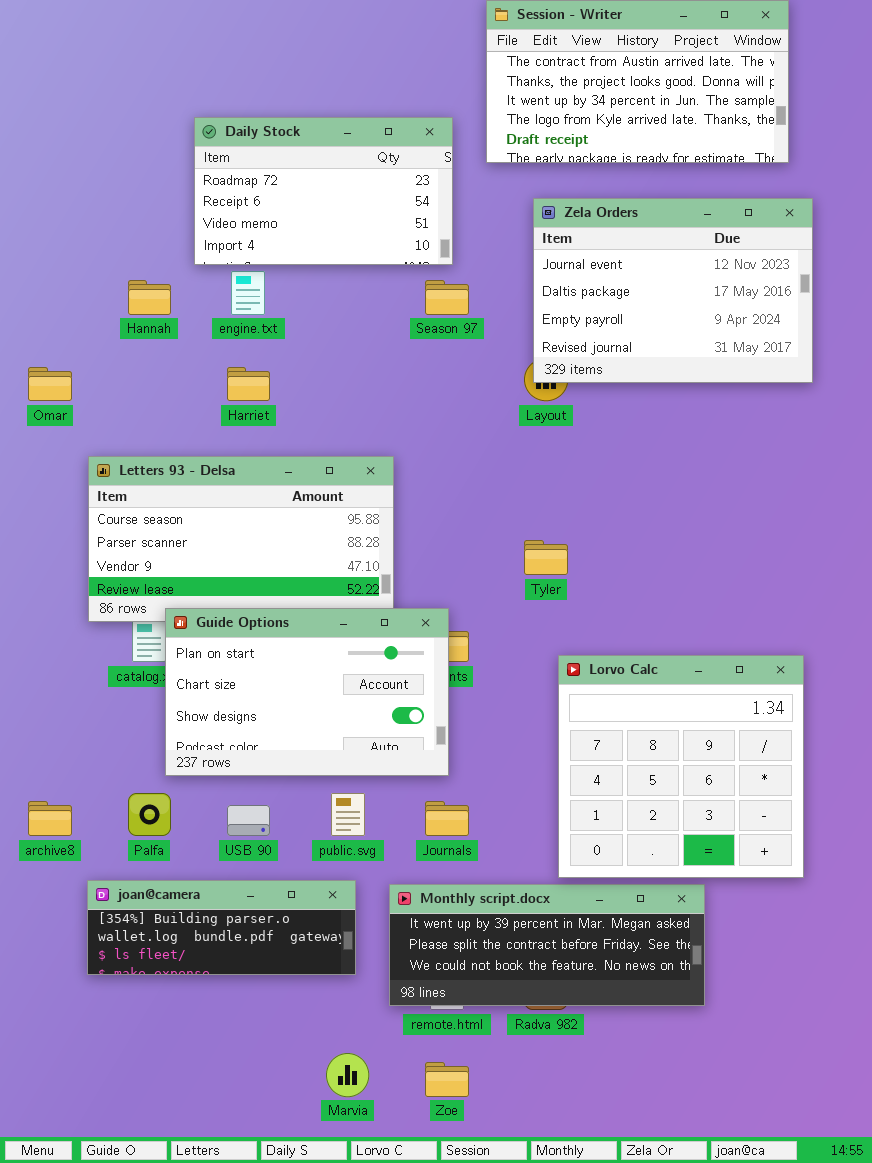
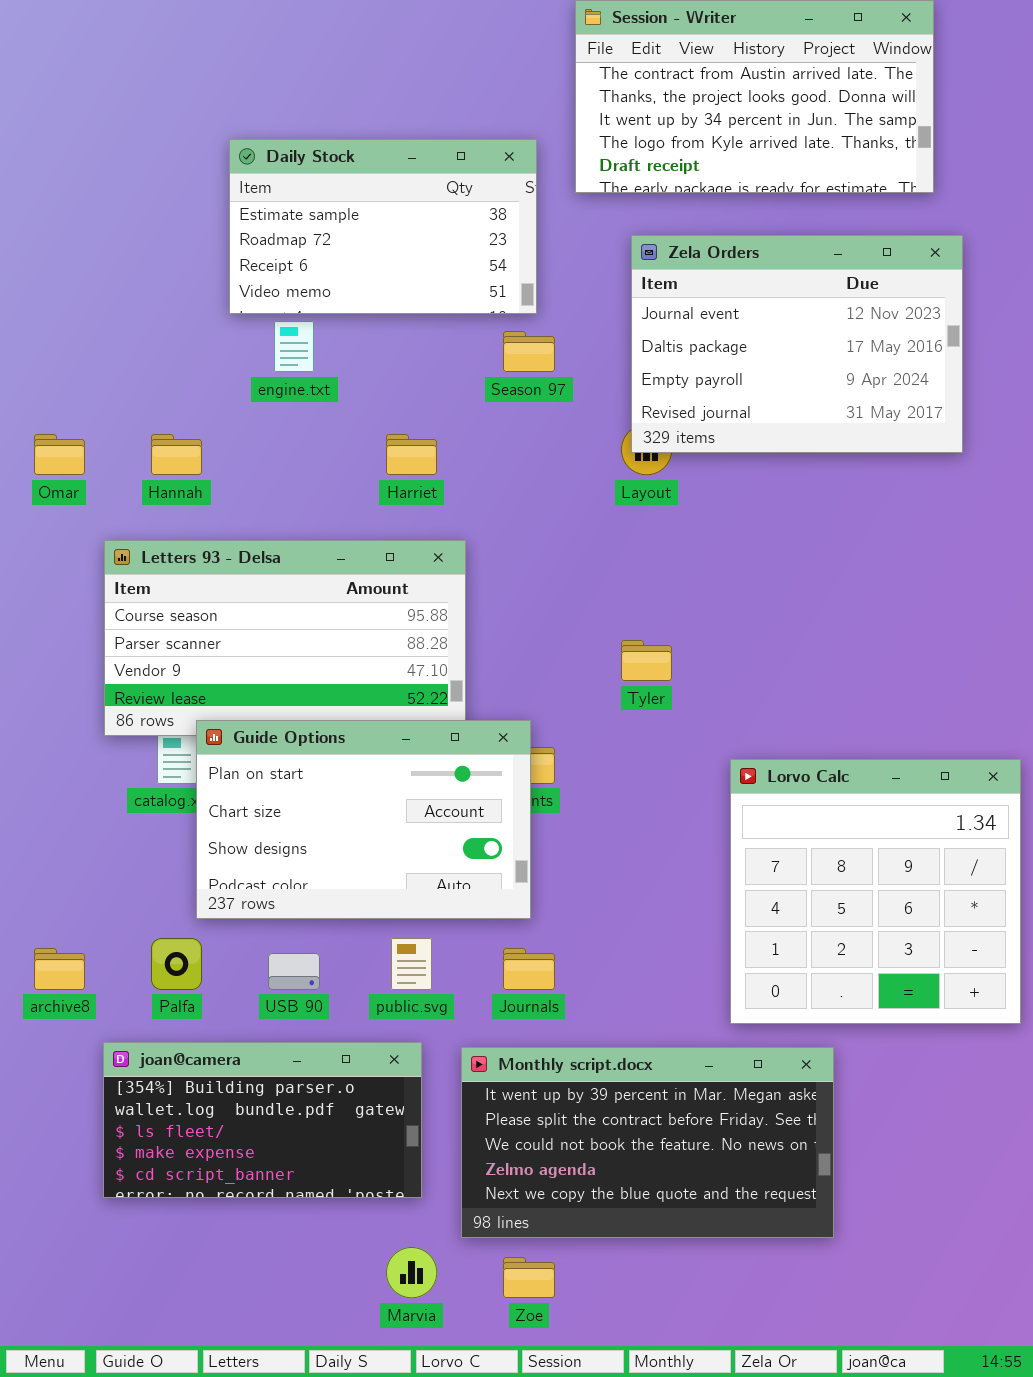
Daily Stock: [194,117,453,265] -> [229,139,537,314], scrolled up 1 row
Hannah: [128,280,171,315] -> [151,434,202,475], moved
Harriet: [227,367,270,401] -> [386,434,437,475], moved
Lorvo Calc: [558,655,804,878] -> [730,759,1021,1024], moved
joan@camera: [87,880,356,975] -> [103,1042,422,1198], resized
Monthly script.docx: [389,884,705,1006] -> [461,1047,834,1238], resized

